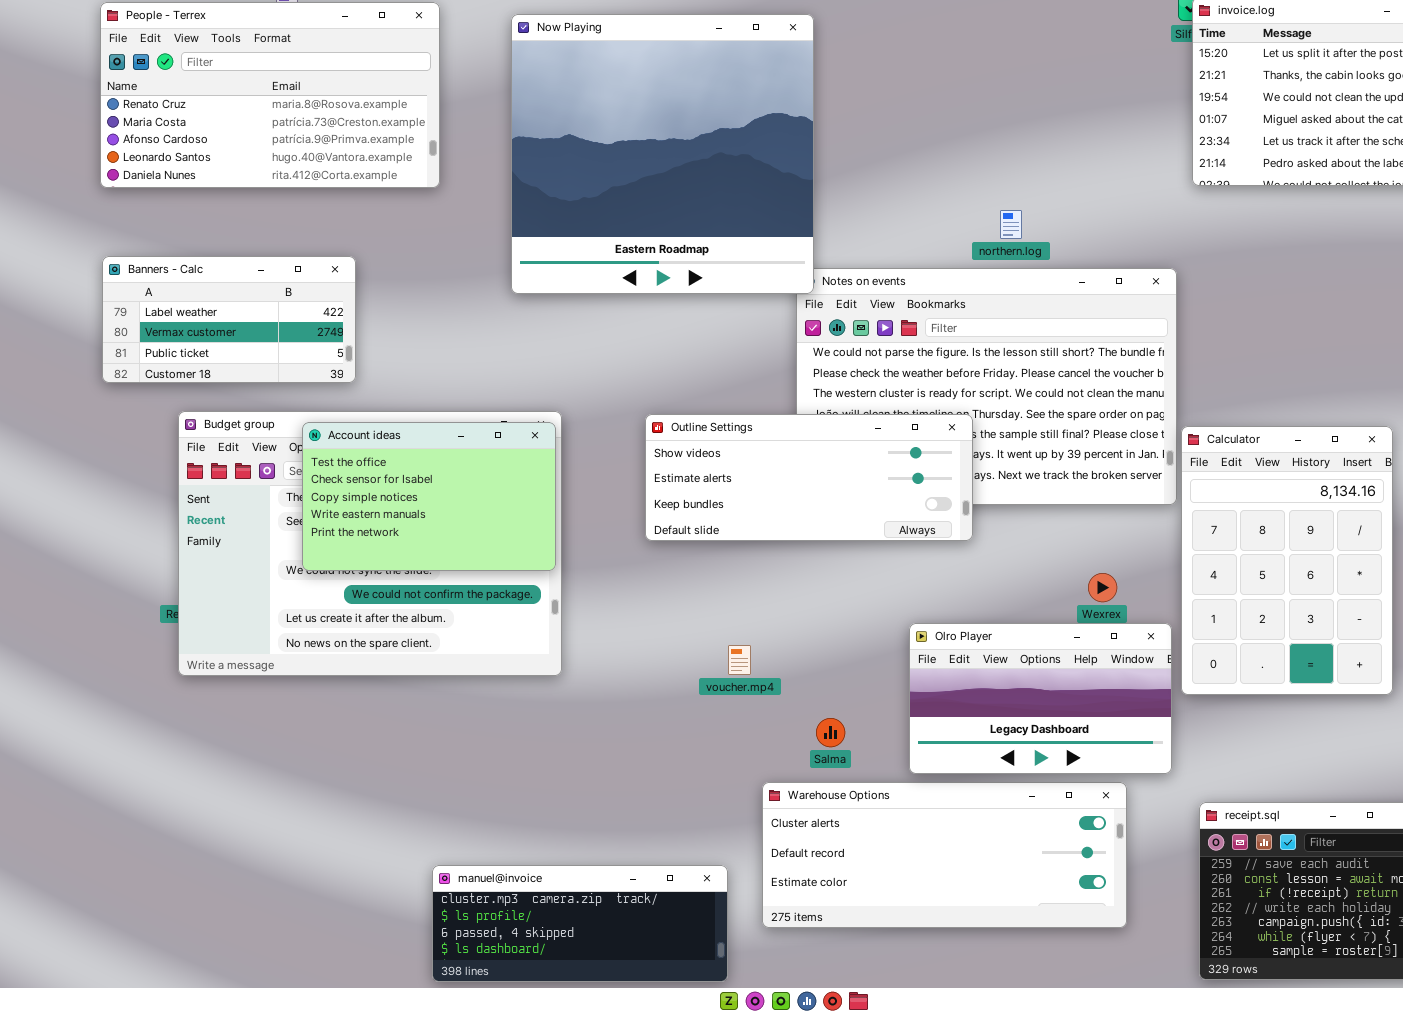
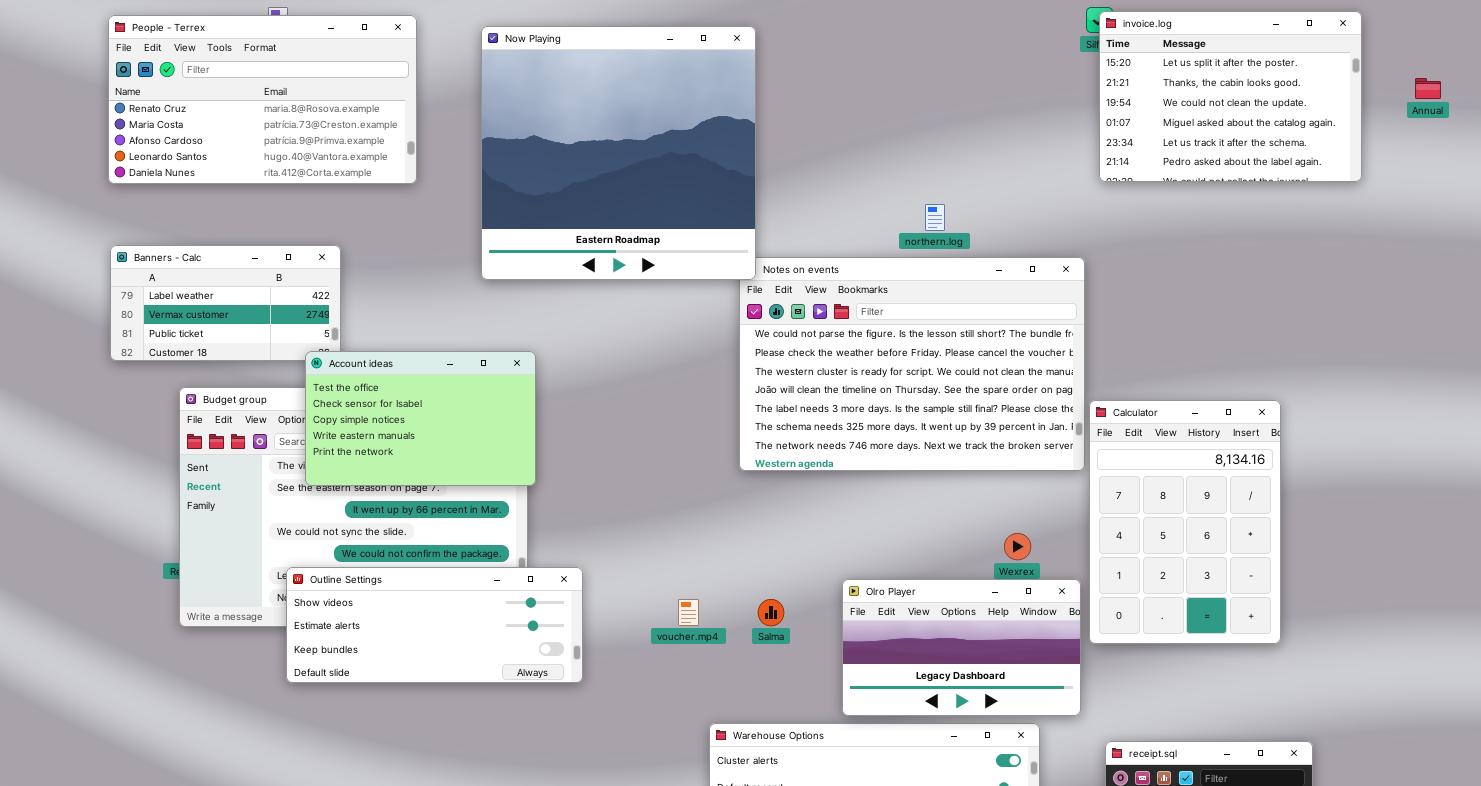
Outline Settings: [645,414,973,541] -> [286,567,583,683], moved
Account ideas: [302,422,556,571] -> [305,351,536,486], moved
Salma: [816,718,845,747] -> [758,599,784,626], moved

